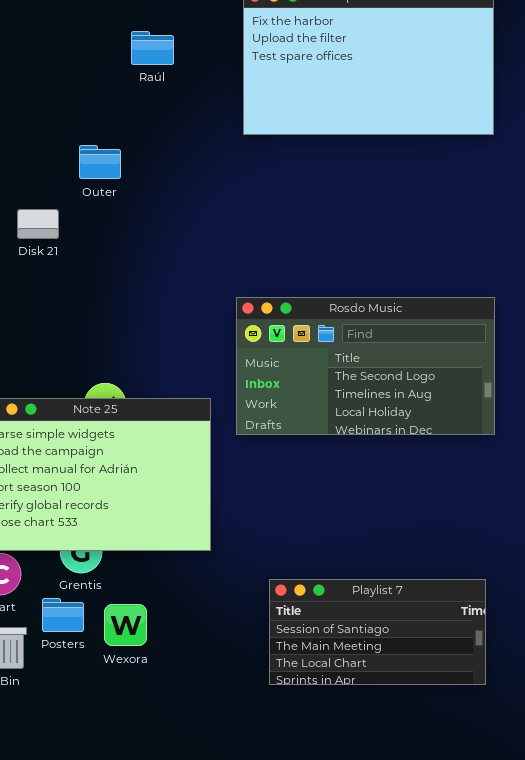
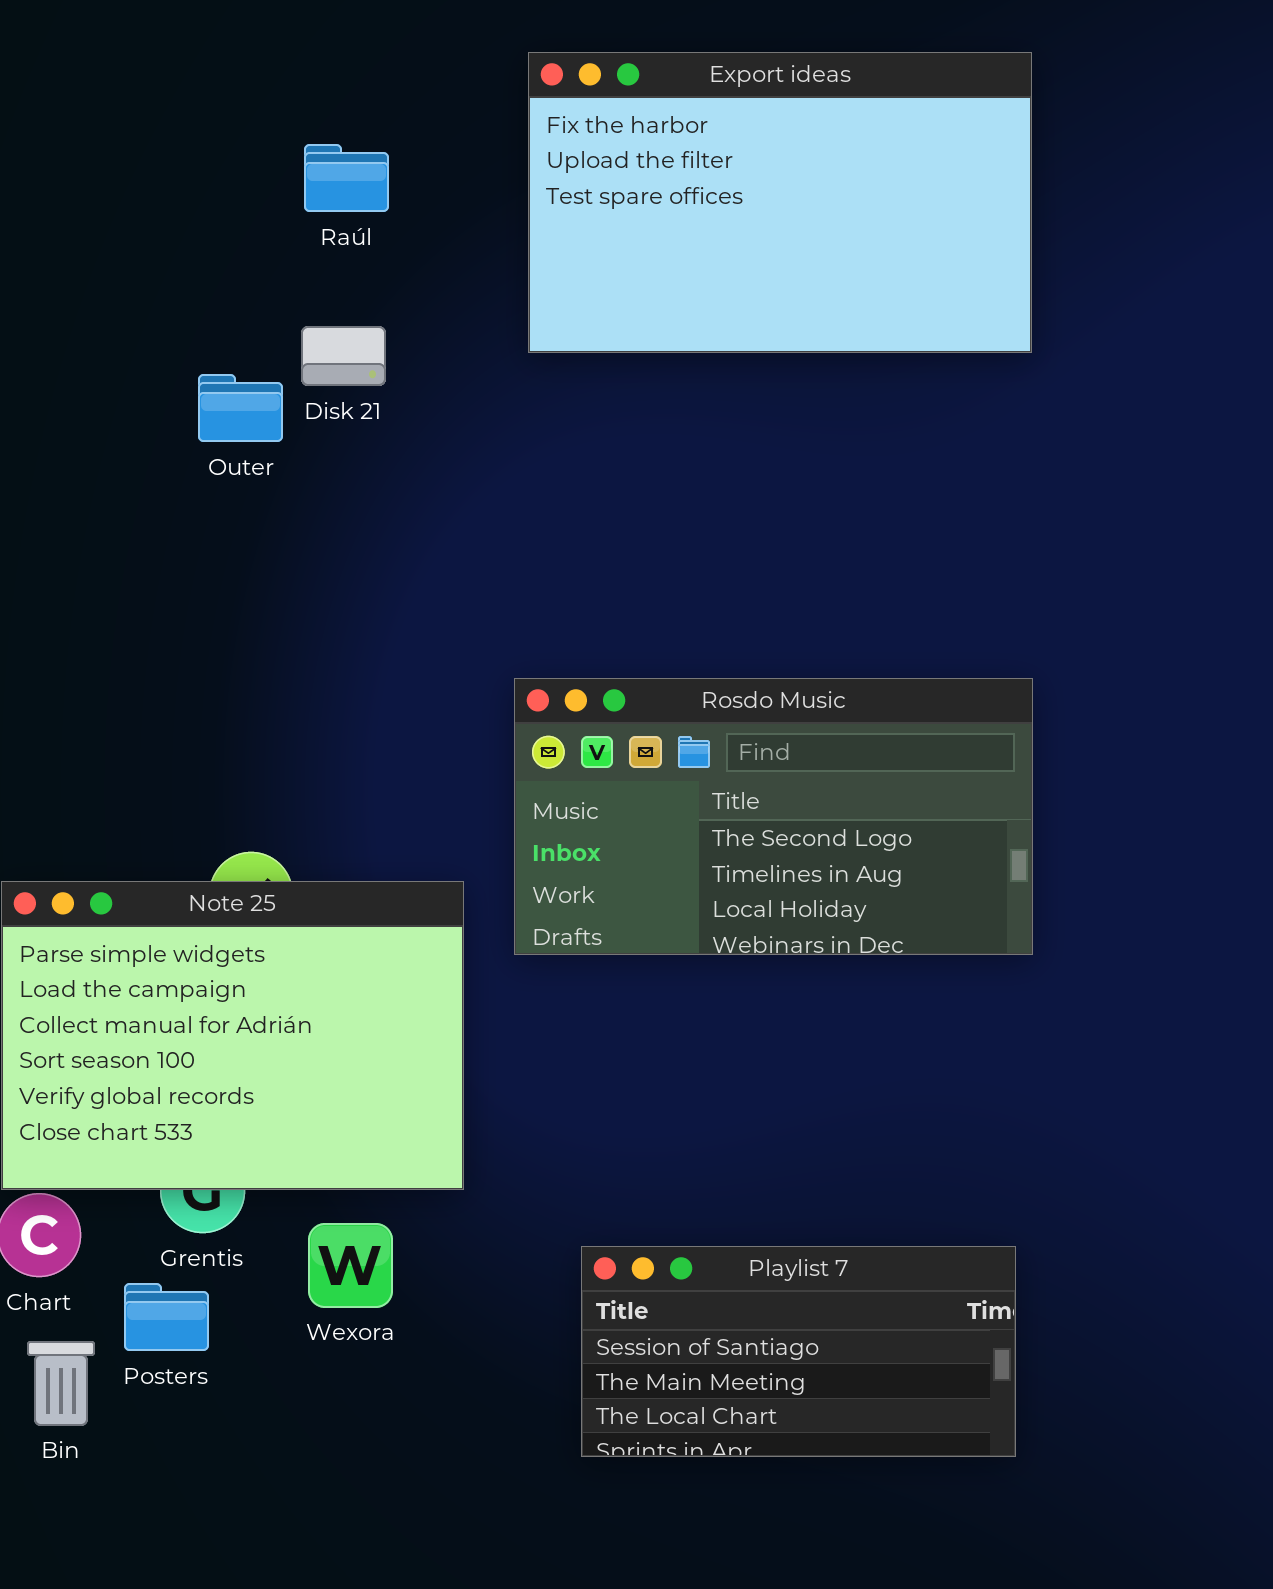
Disk 21: [17,209,59,239] -> [301,326,386,386], moved
Wexora: [104,604,147,646] -> [308,1223,393,1308], moved

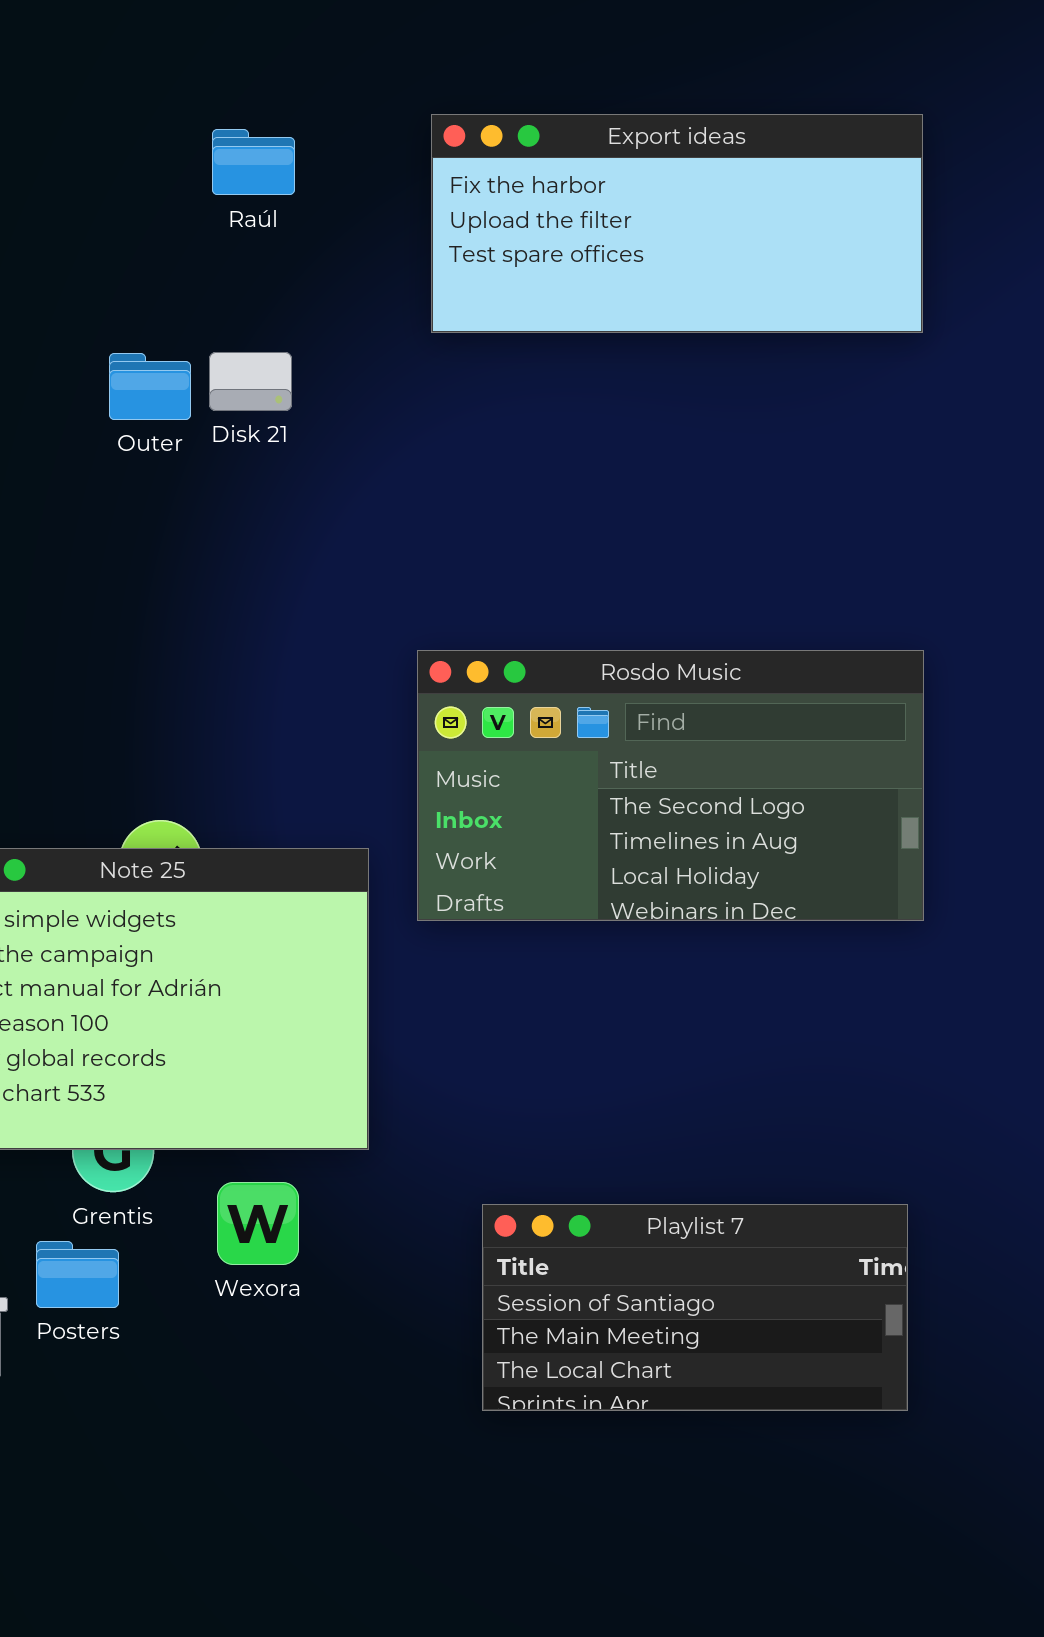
Export ideas: [528,52,1032,353] -> [431,114,923,333], resized
Disk 21: [301,326,386,386] -> [209,352,292,411], moved

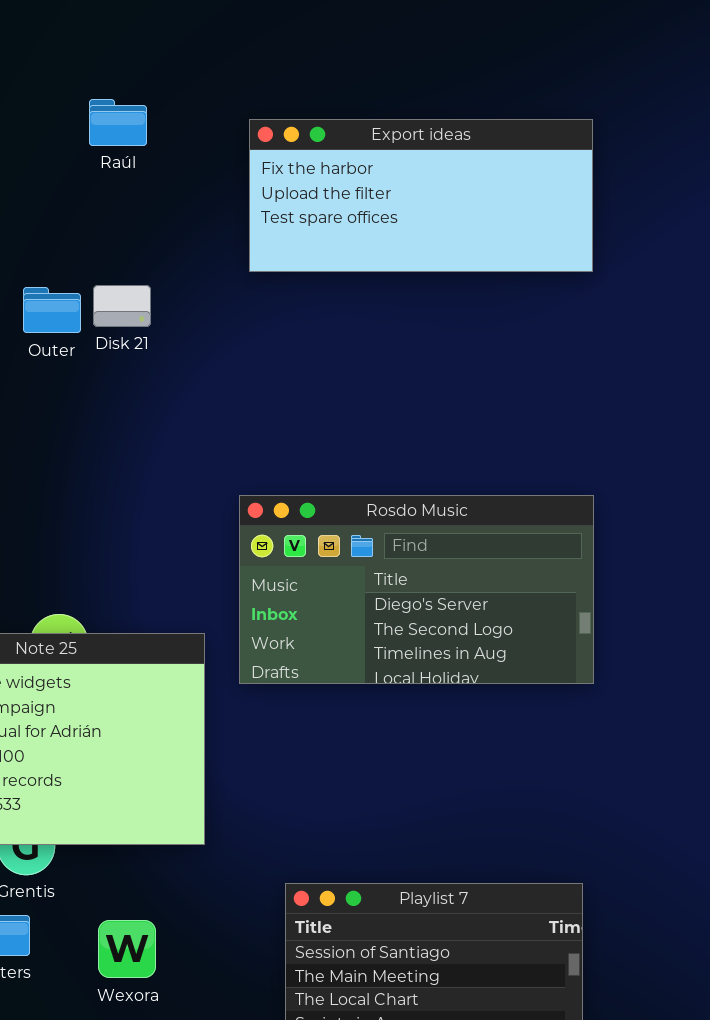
Raúl: [212,129,295,195] -> [89,99,147,146], moved
Rosdo Music: [417,650,924,921] -> [239,495,594,684], scrolled up 1 row
Wexora: [217,1182,299,1265] -> [98,920,156,978], moved

